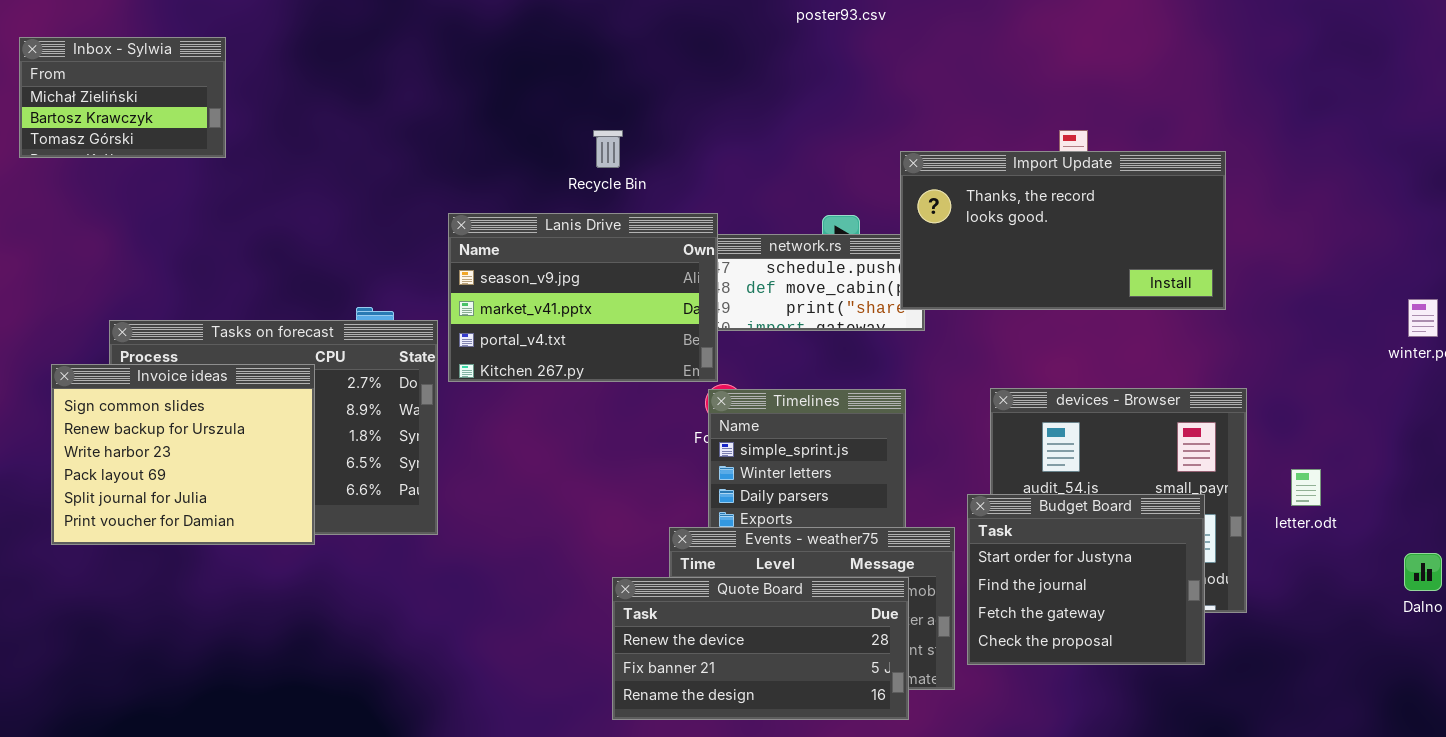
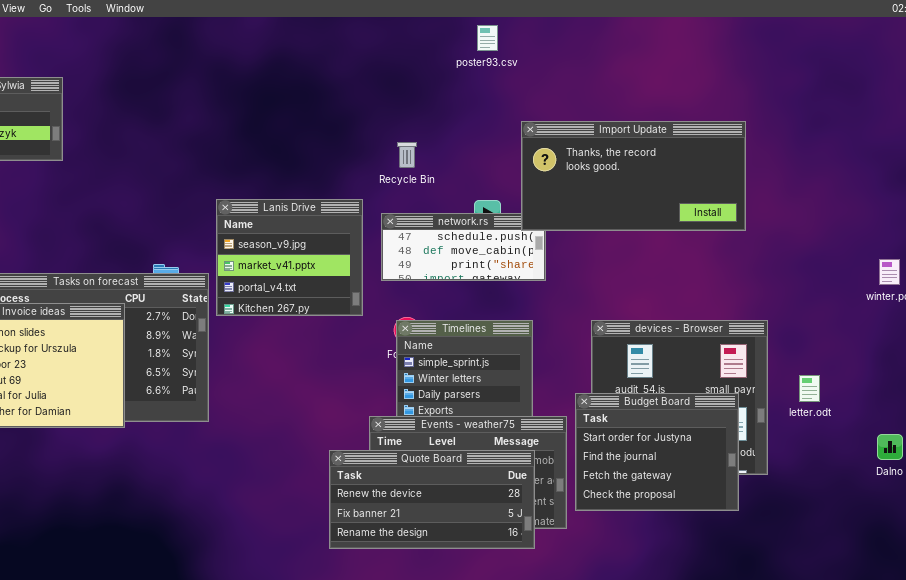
Recycle Bin: [593,130,623,168] -> [397,142,417,168], moved
Import Update: [900,151,1226,310] -> [521,121,746,231], moved
Lanis Drive: [448,213,718,382] -> [216,199,363,316], resized

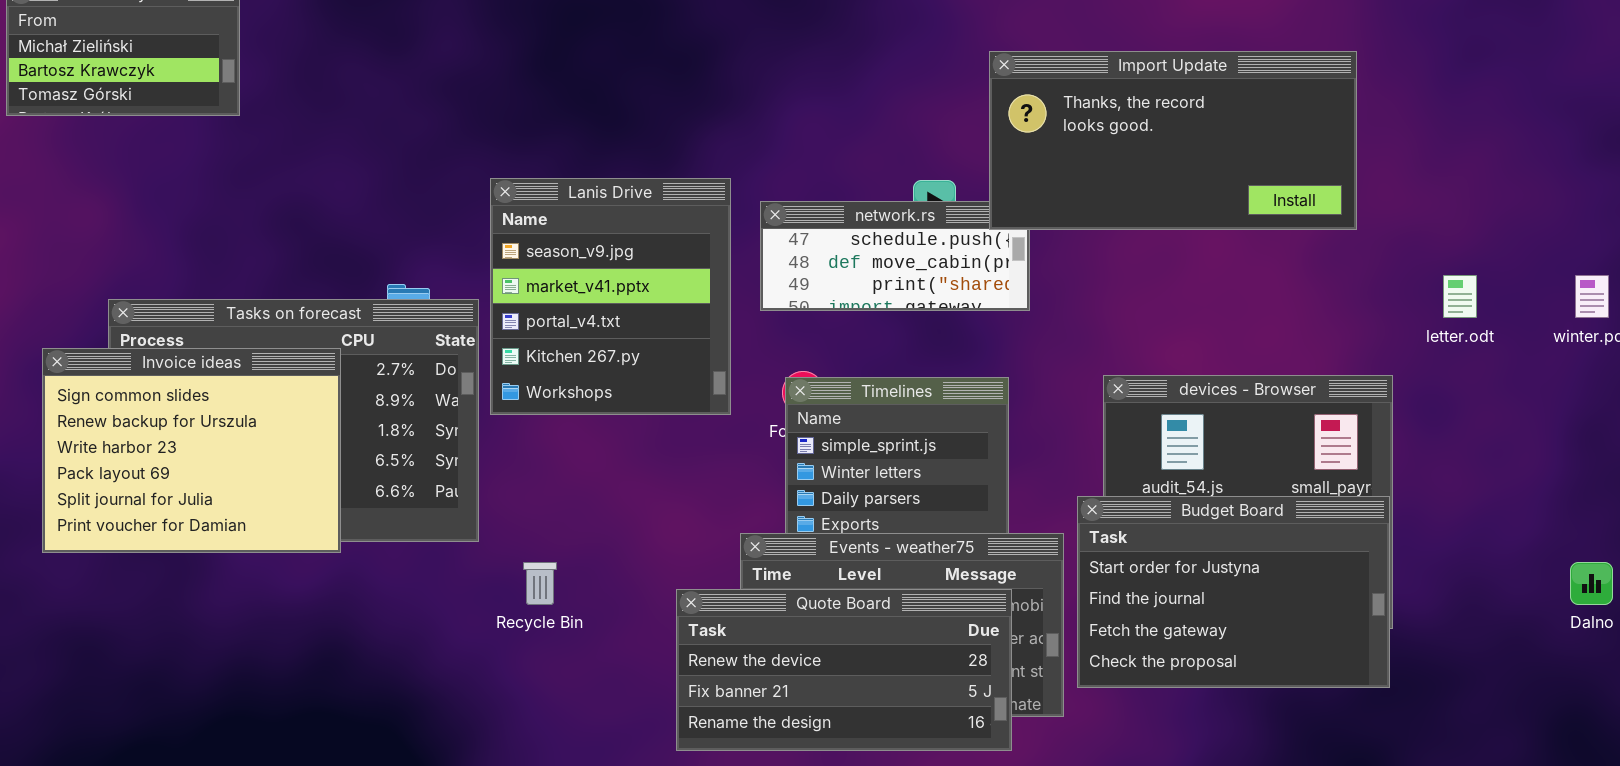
Recycle Bin: [397,142,417,168] -> [523,562,557,605], moved
Lanis Drive: [216,199,363,316] -> [490,178,731,415], resized
letter.odt: [799,375,820,402] -> [1443,275,1477,318], moved
Budget Board: [575,393,739,511] -> [1077,496,1390,688], resized

